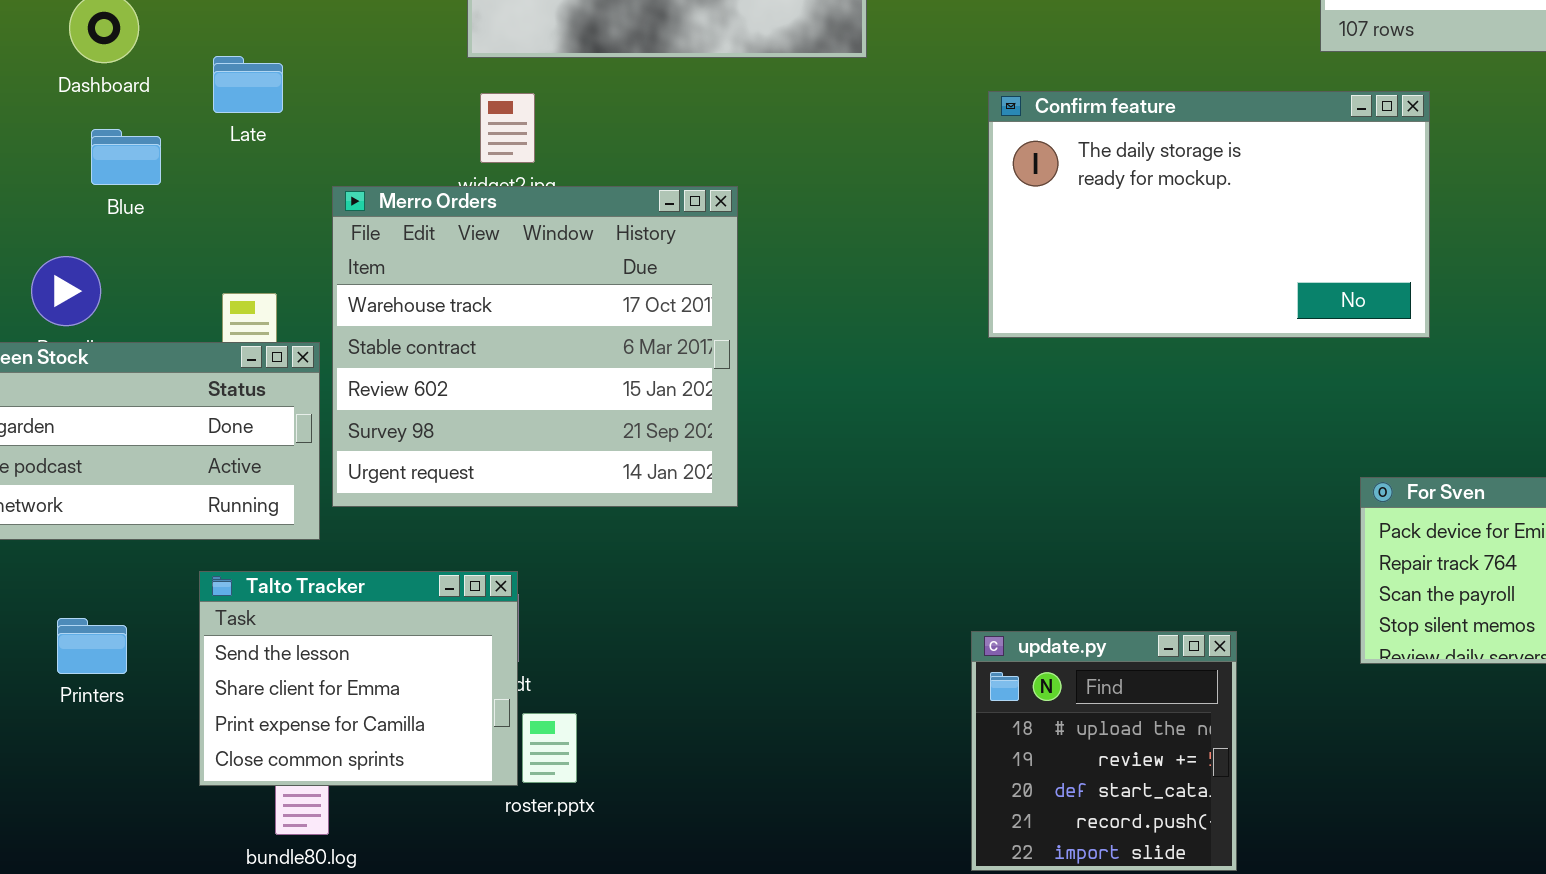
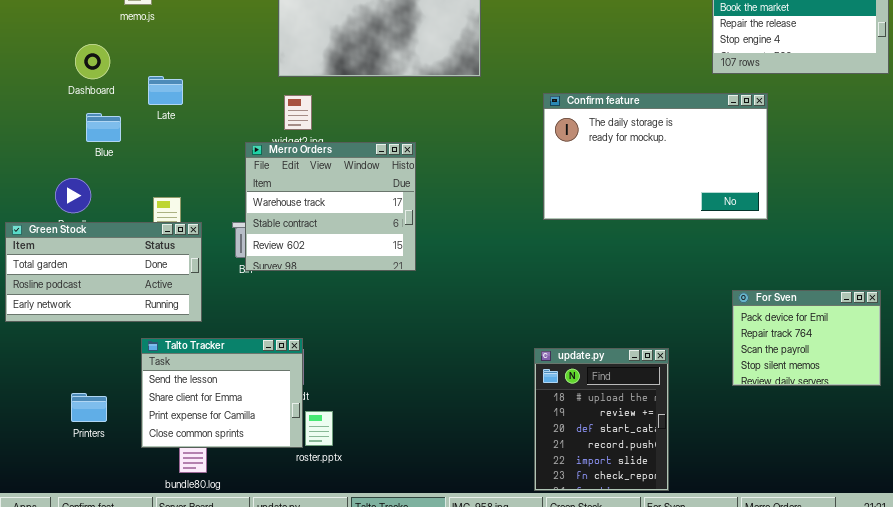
Merro Orders: [332,186,738,507] -> [245,142,416,271], resized
Printers: [57,618,127,674] -> [71,393,107,422], moved
update.py: [971,631,1237,871] -> [534,348,669,491], resized

